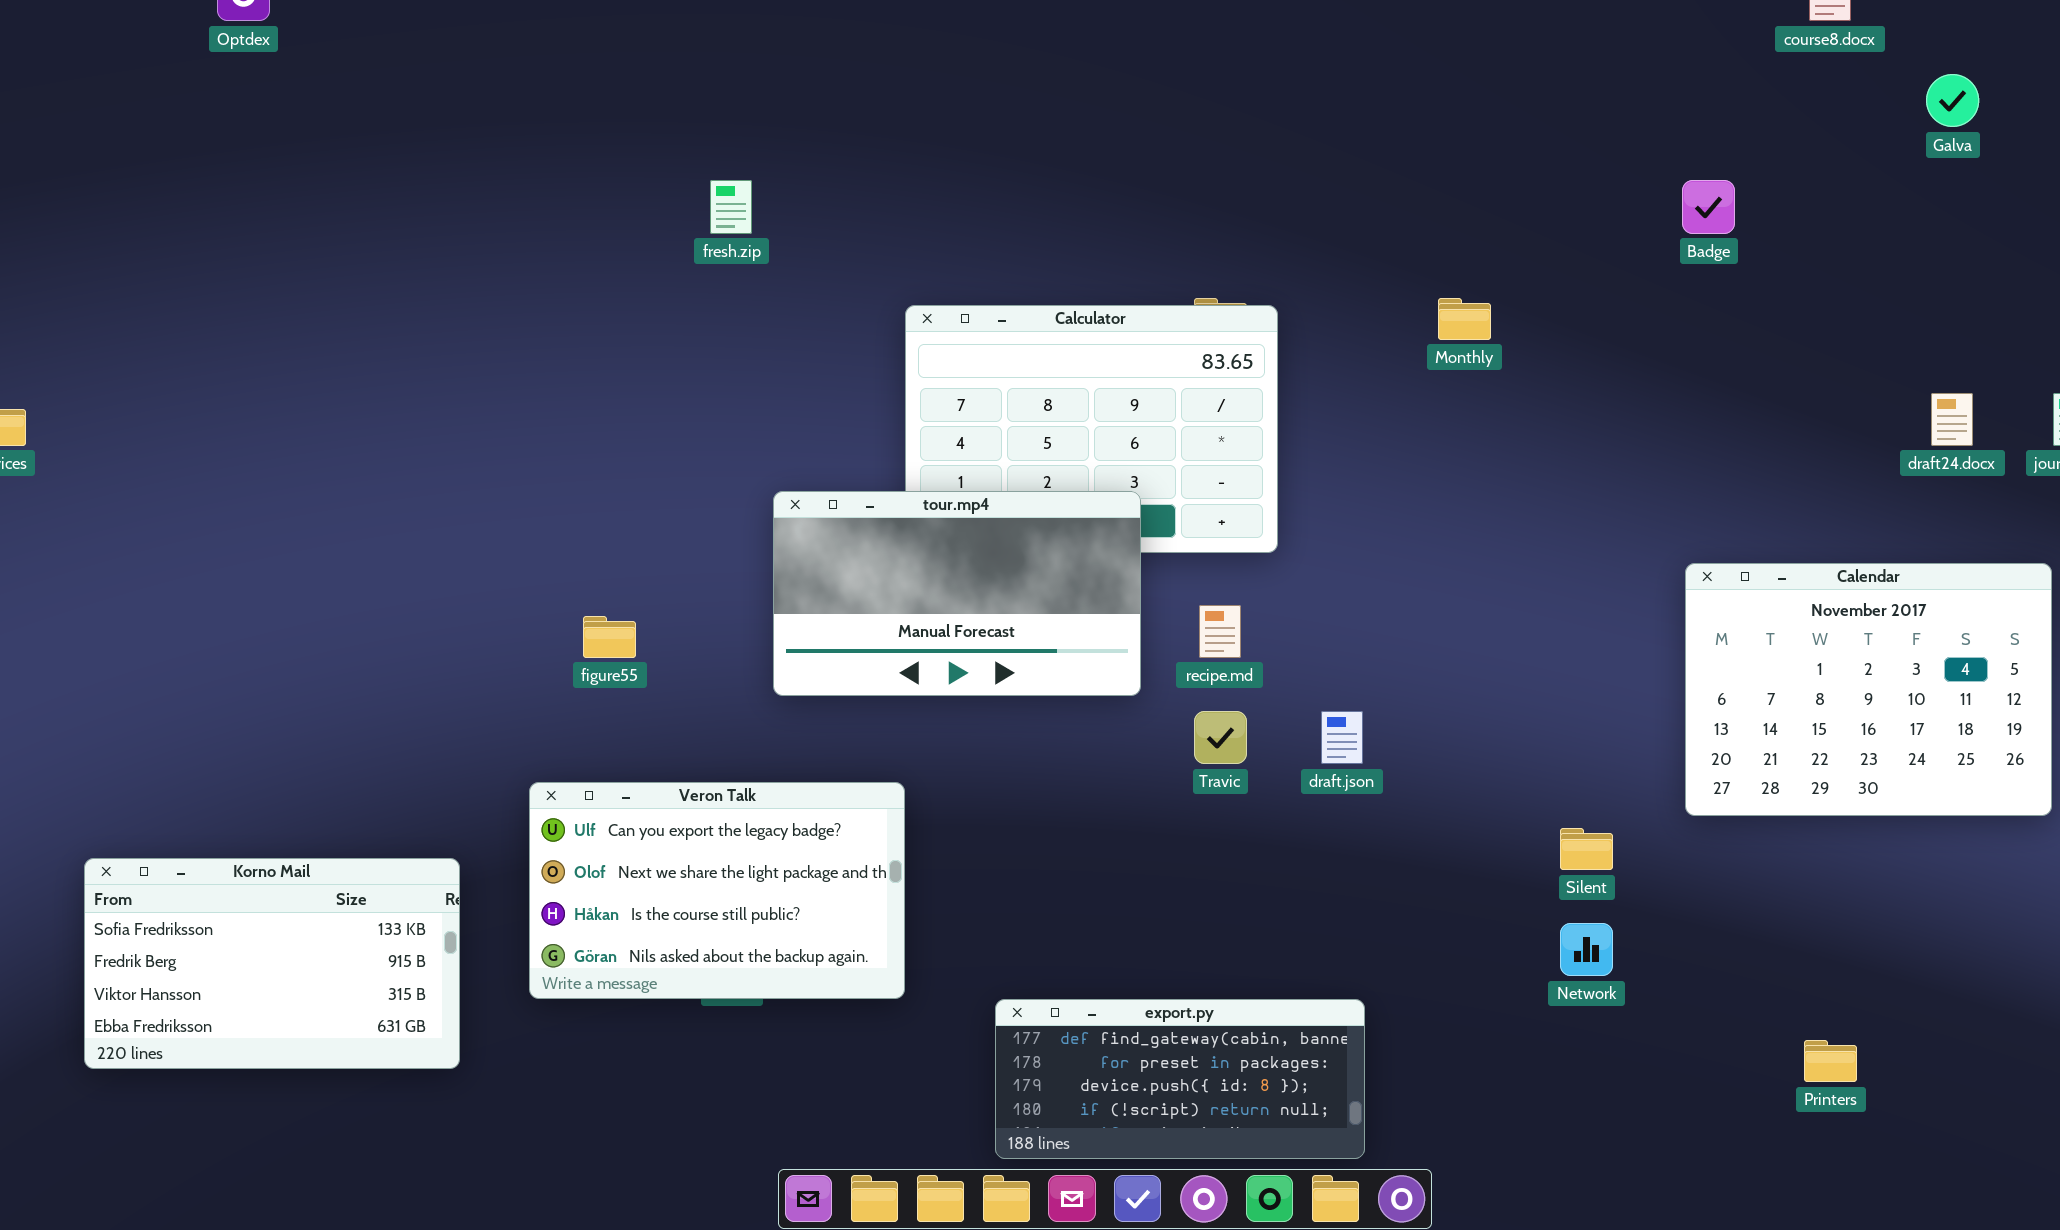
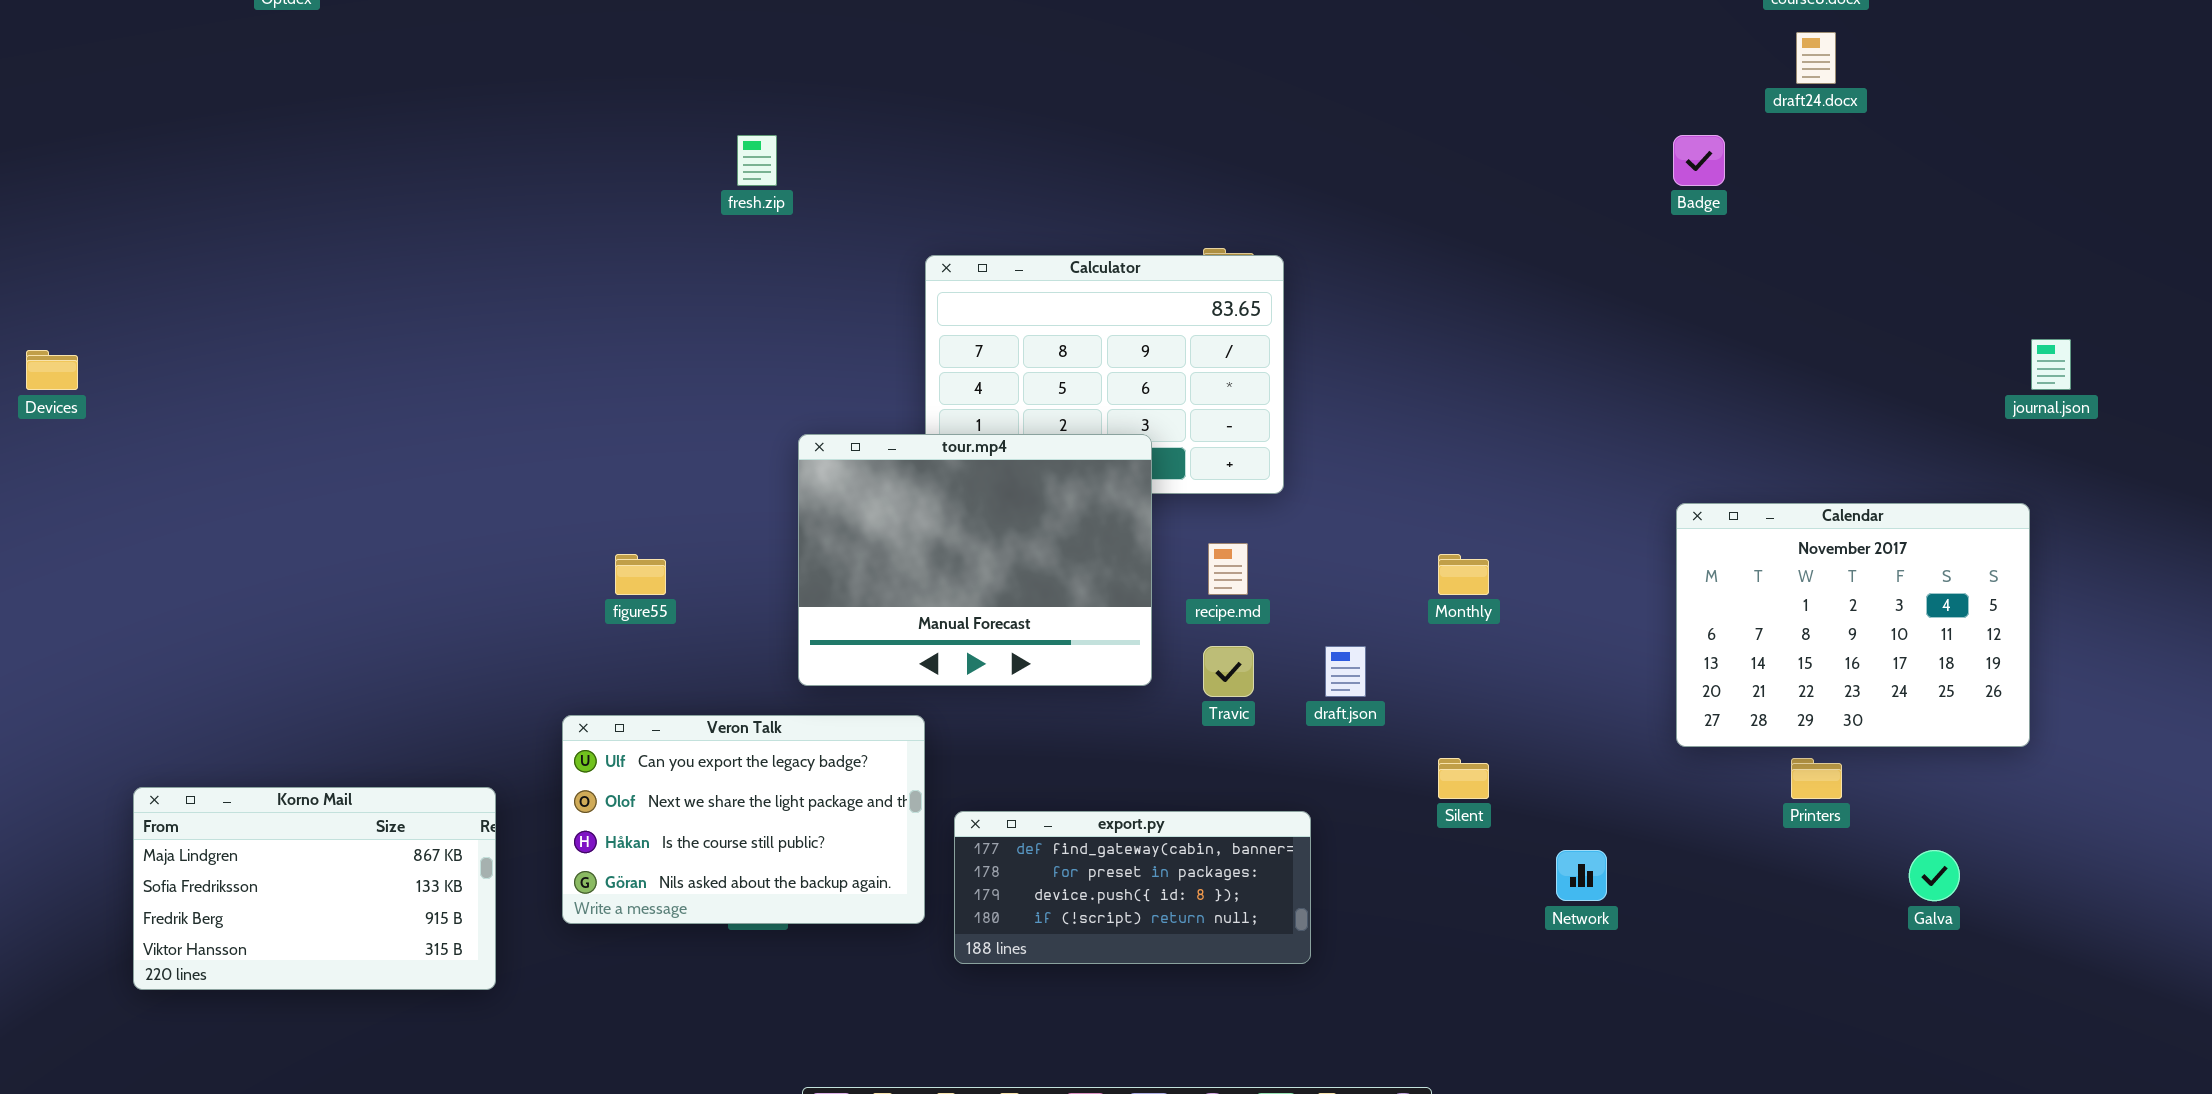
Galva: [1926,74,1979,127] -> [1909,850,1960,901], moved
Monthly: [1438,298,1491,340] -> [1438,554,1489,595], moved
draft24.docx: [1931,393,1973,446] -> [1796,32,1836,84], moved
tour.mp4: [773,491,1141,696] -> [798,434,1152,686], resized
Silent: [1560,828,1613,870] -> [1438,758,1489,799], moved
Korno Mail: [84,858,460,1069] -> [133,787,496,990], scrolled up 1 row
export.py: [995,999,1365,1159] -> [954,811,1311,964], moved
Printers: [1804,1040,1857,1082] -> [1791,758,1842,799], moved

